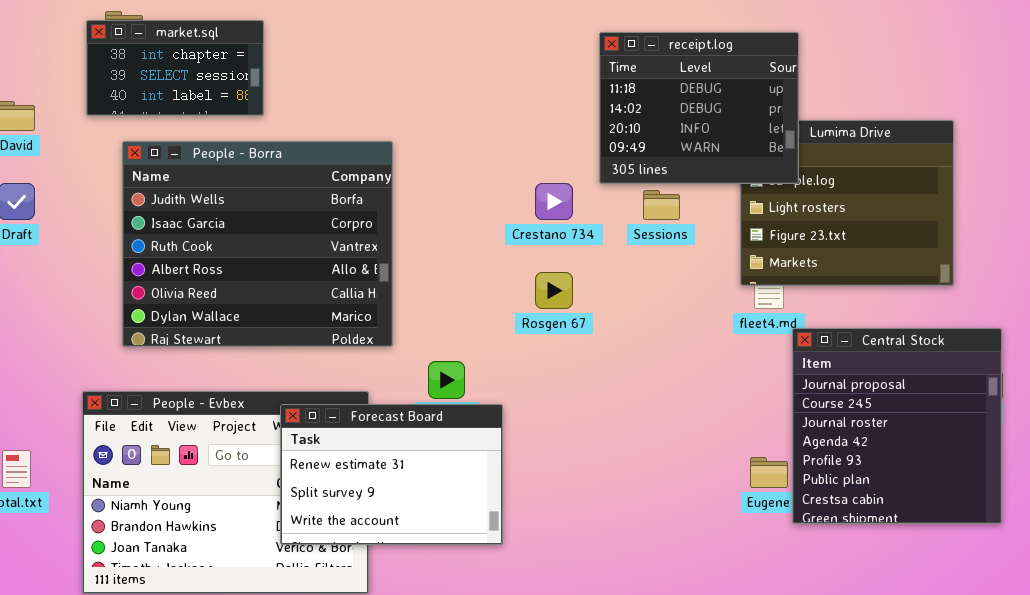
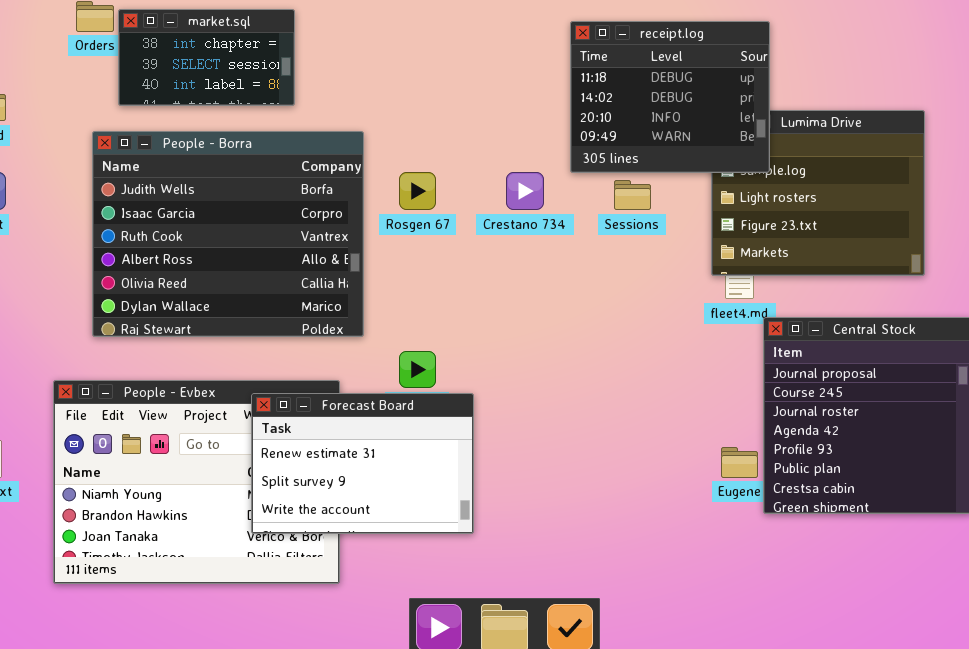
market.sql: [86,20,264,116] -> [118,9,295,106], moved
Rosgen 67: [535,272,573,309] -> [399,172,436,210], moved

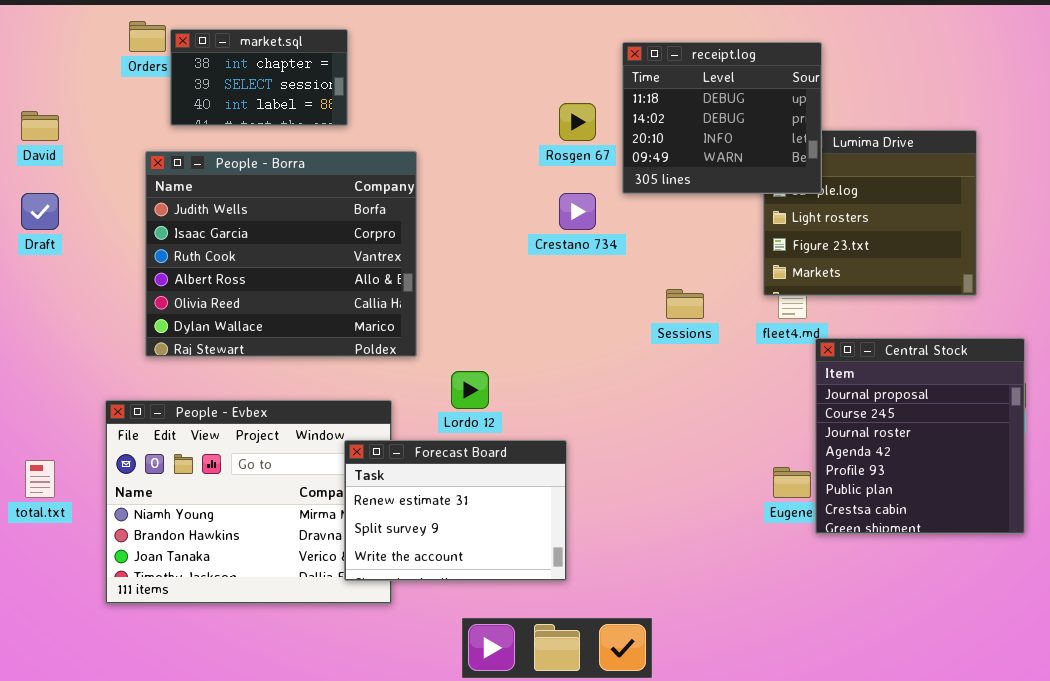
Rosgen 67: [399,172,436,210] -> [559,103,596,141], moved
Sessions: [614,180,651,210] -> [666,289,704,319], moved
Forecast Board: [251,393,474,534] -> [344,440,567,581], moved

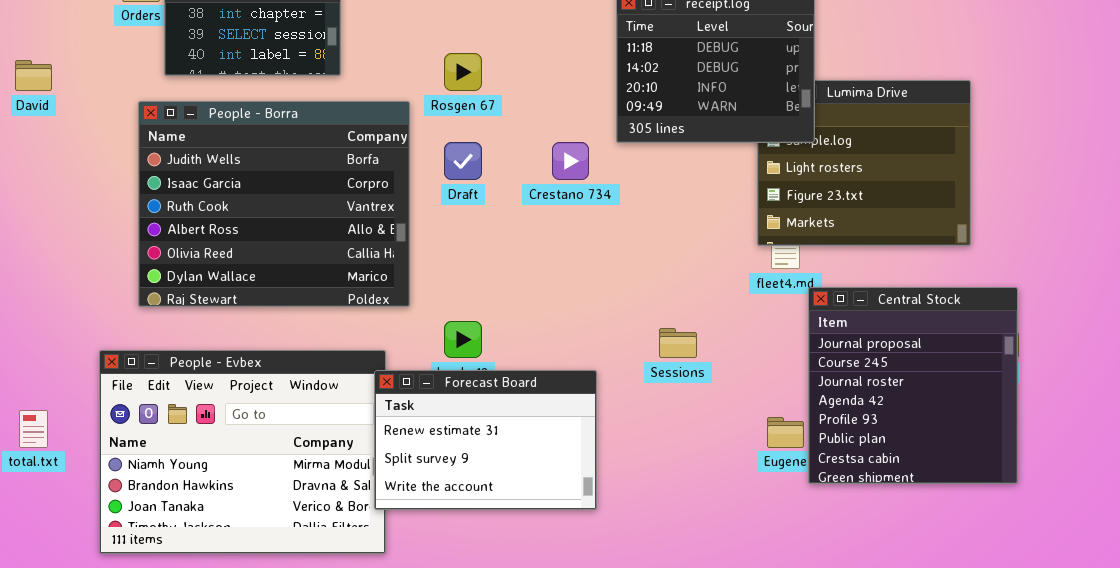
Rosgen 67: [559,103,596,141] -> [444,53,482,91], moved
Draft: [21,193,59,230] -> [444,142,482,180], moved
Sessions: [666,289,704,319] -> [659,328,697,358], moved
Forecast Board: [344,440,567,581] -> [374,370,597,510], moved

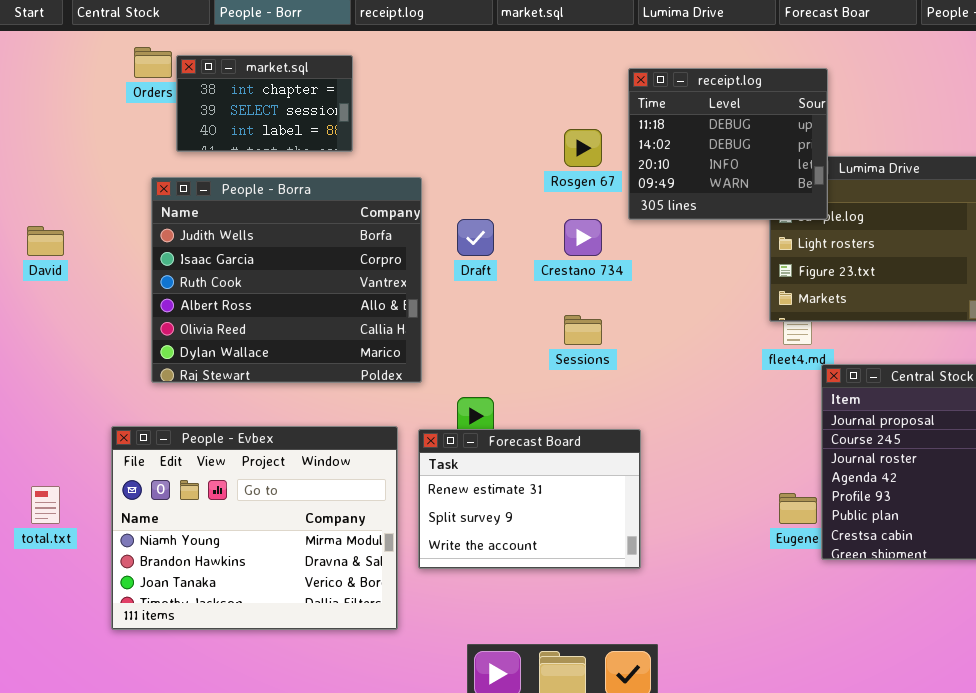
Rosgen 67: [444,53,482,91] -> [564,129,602,167], moved
David: [15,60,52,91] -> [27,226,64,256], moved
Sessions: [659,328,697,358] -> [564,315,602,345], moved
Forecast Board: [374,370,597,510] -> [418,429,641,569], moved

